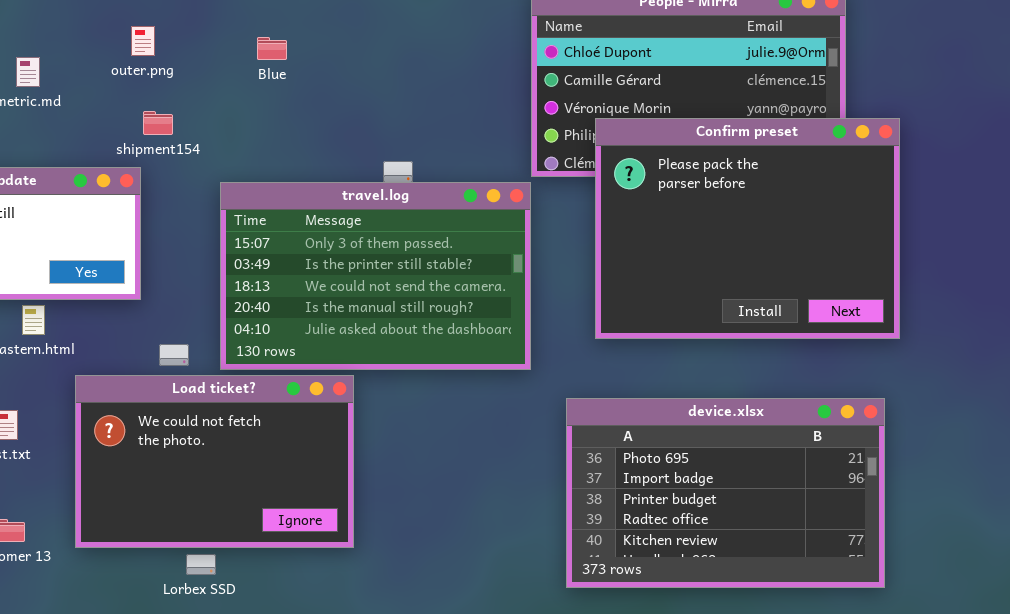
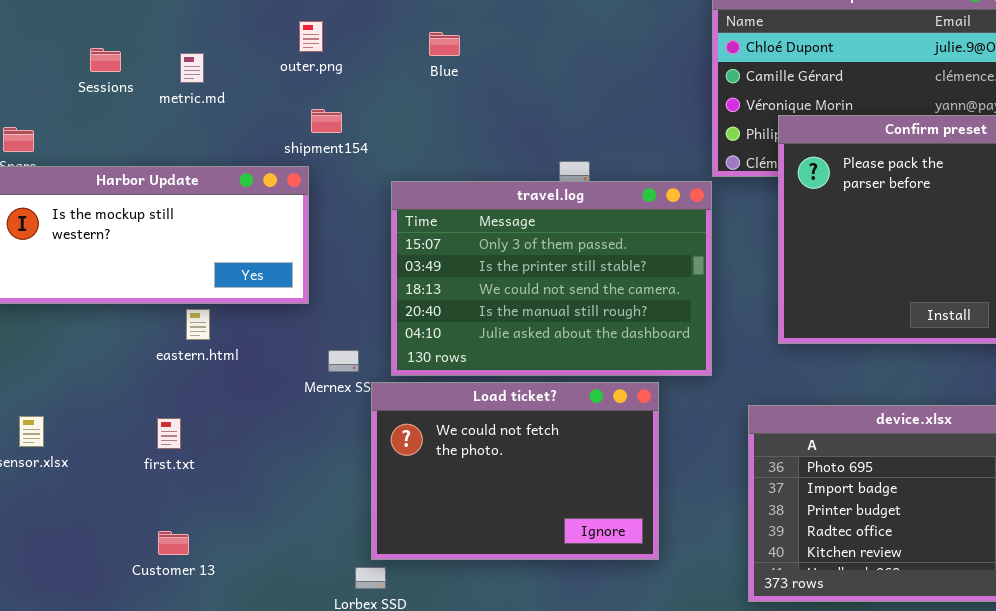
Load ticket?: [75,375,354,548] -> [371,382,659,560], moved

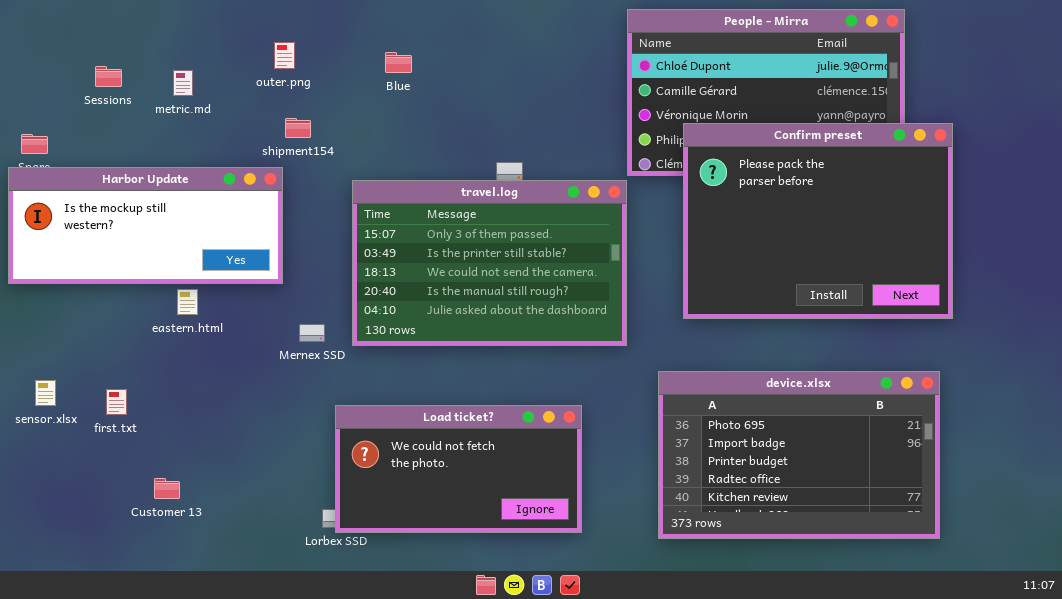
Load ticket?: [371,382,659,560] -> [335,405,582,533], moved, resized
first.txt: [157,418,181,449] -> [106,389,127,415], moved

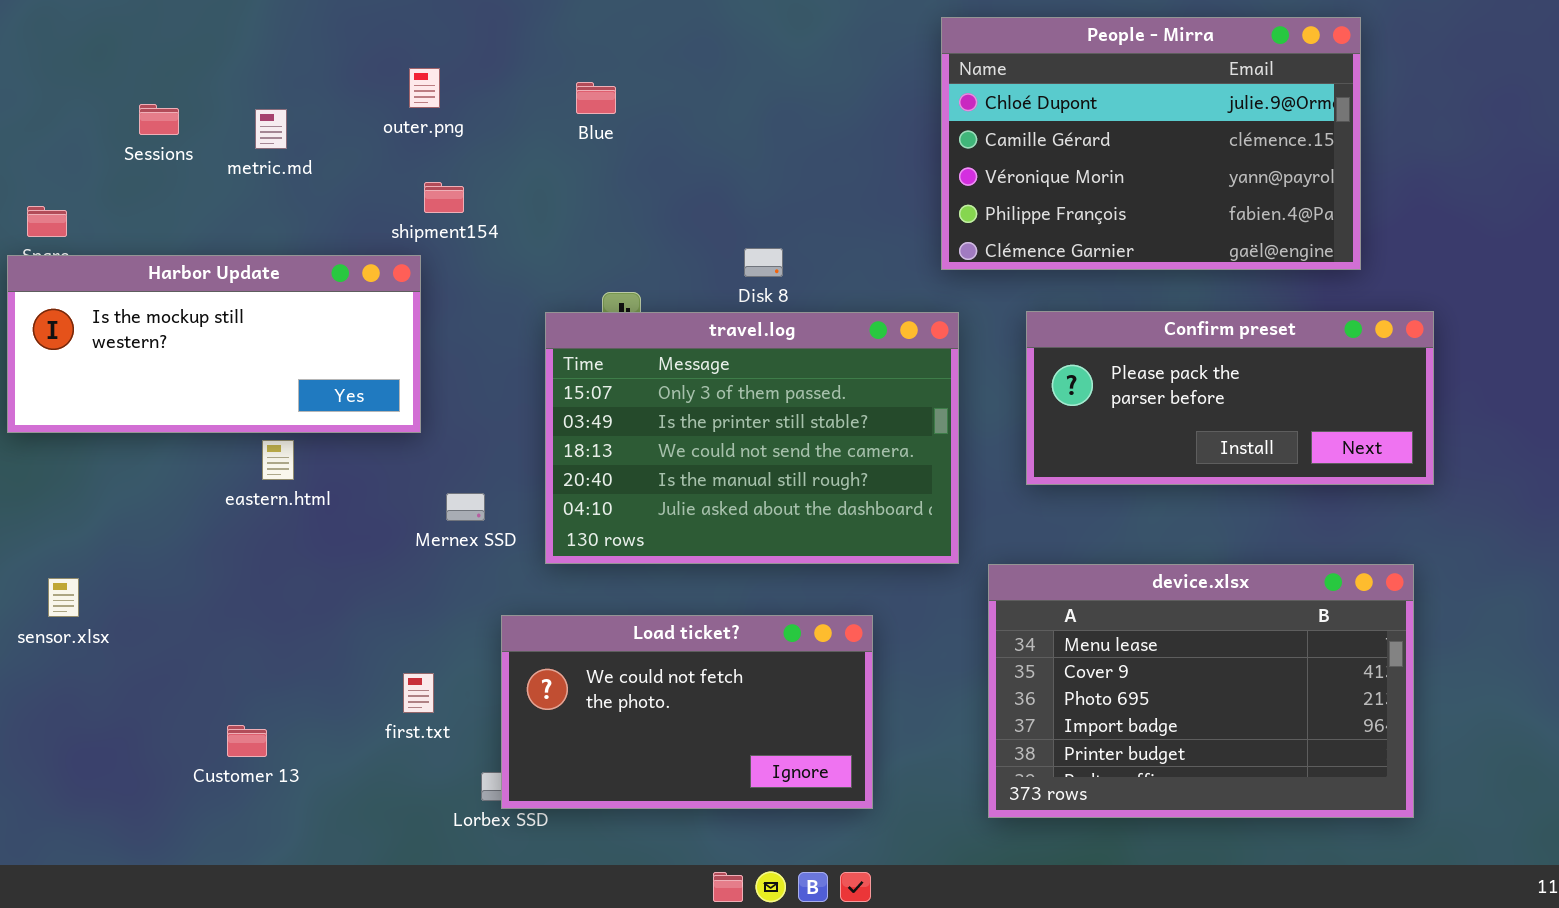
Confirm preset: [683,123,953,319] -> [1026,311,1434,485], resized
travel.log: [352,180,627,346] -> [545,312,959,564], moved
device.xlsx: [658,371,940,539] -> [988,564,1414,818], scrolled up 2 rows
first.txt: [106,389,127,415] -> [403,673,434,713], moved

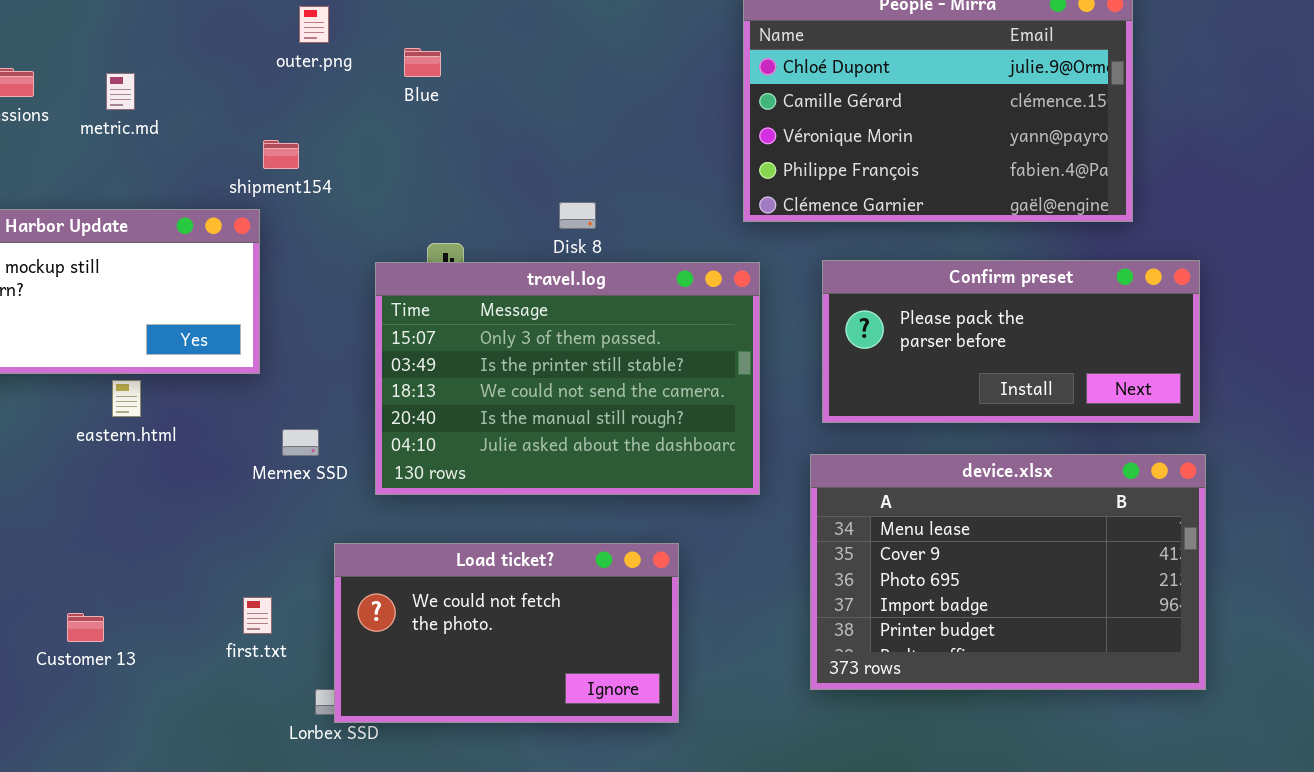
outer.png: [409,68,440,108] -> [299,6,329,43], moved
device.xlsx: [988,564,1414,818] -> [810,454,1206,690], moved
Customer 13: [227,725,267,757] -> [67,613,104,642], moved

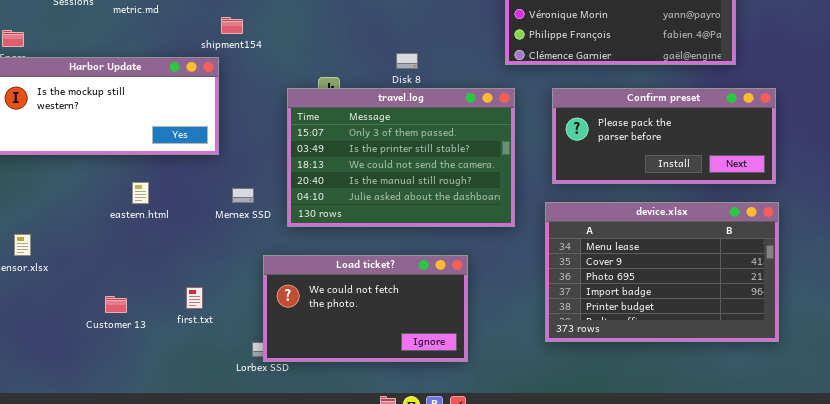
eastern.html: [112,380,141,417] -> [132,182,149,204], moved
first.txt: [243,597,272,634] -> [186,287,203,309], moved

